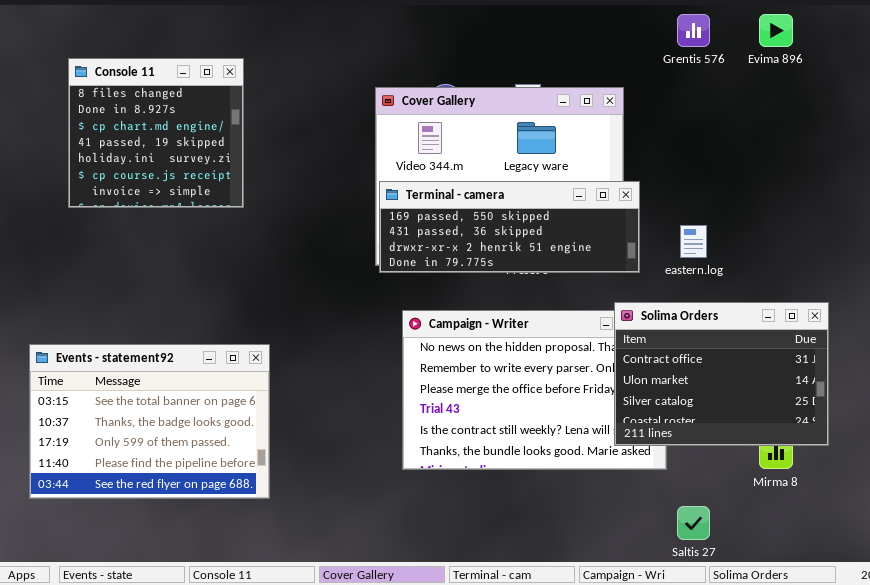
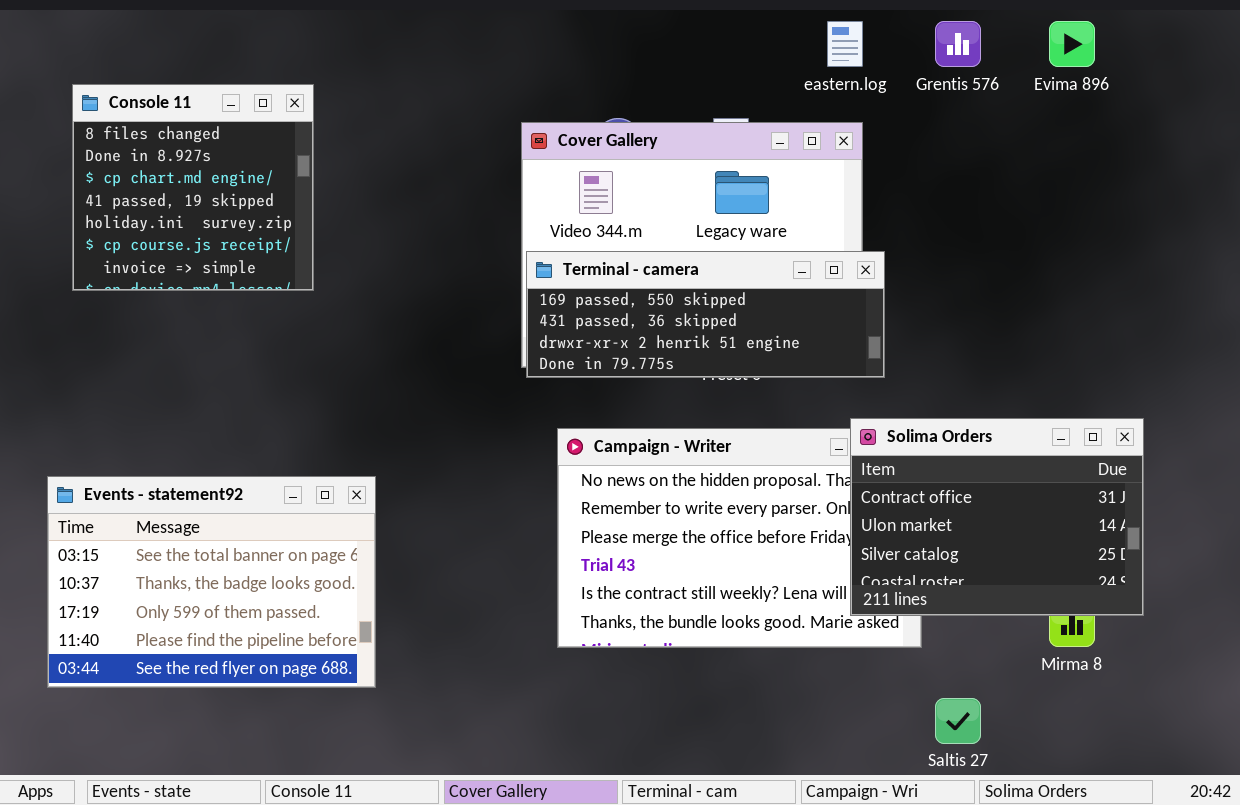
Console 11: [68,58,244,208] -> [72,84,314,291], moved
eastern.log: [680,225,707,258] -> [827,21,863,67], moved

